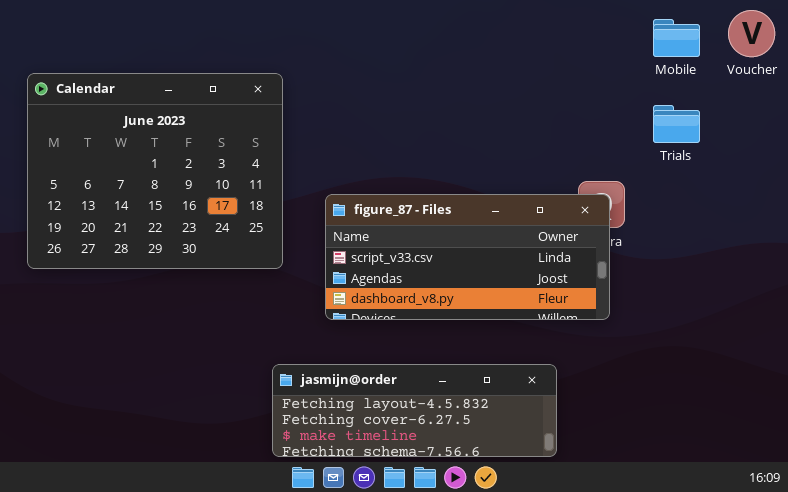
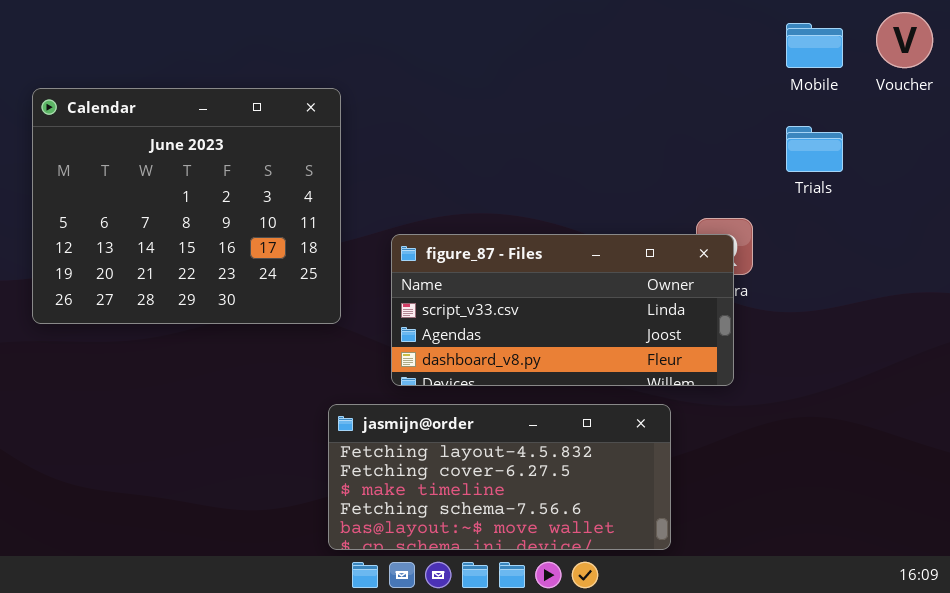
jasmijn@order: [272,364,557,457] -> [328,404,671,550], resized

